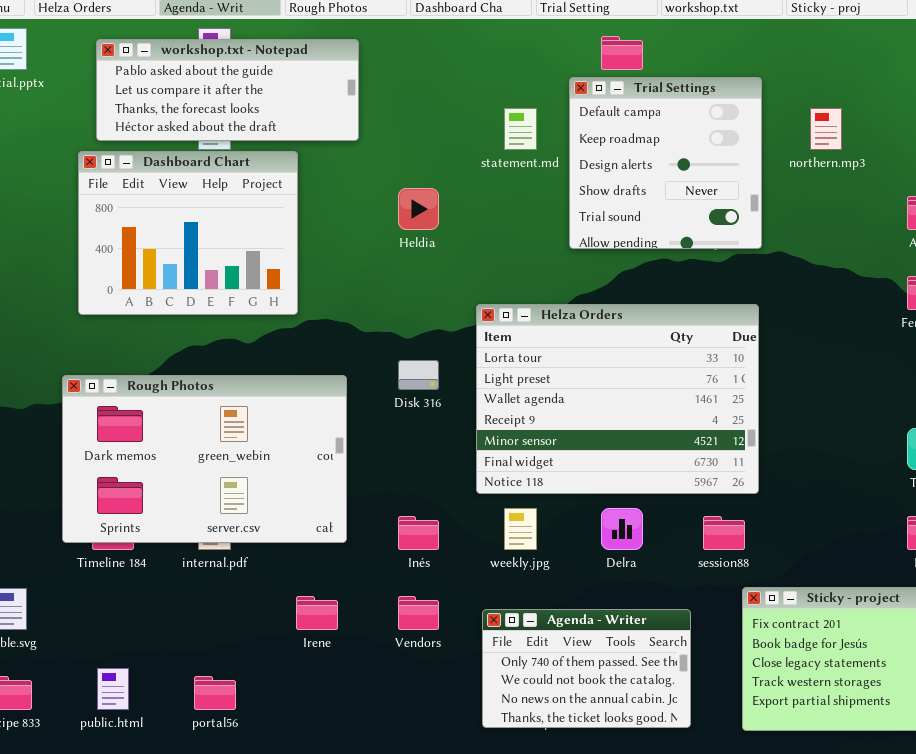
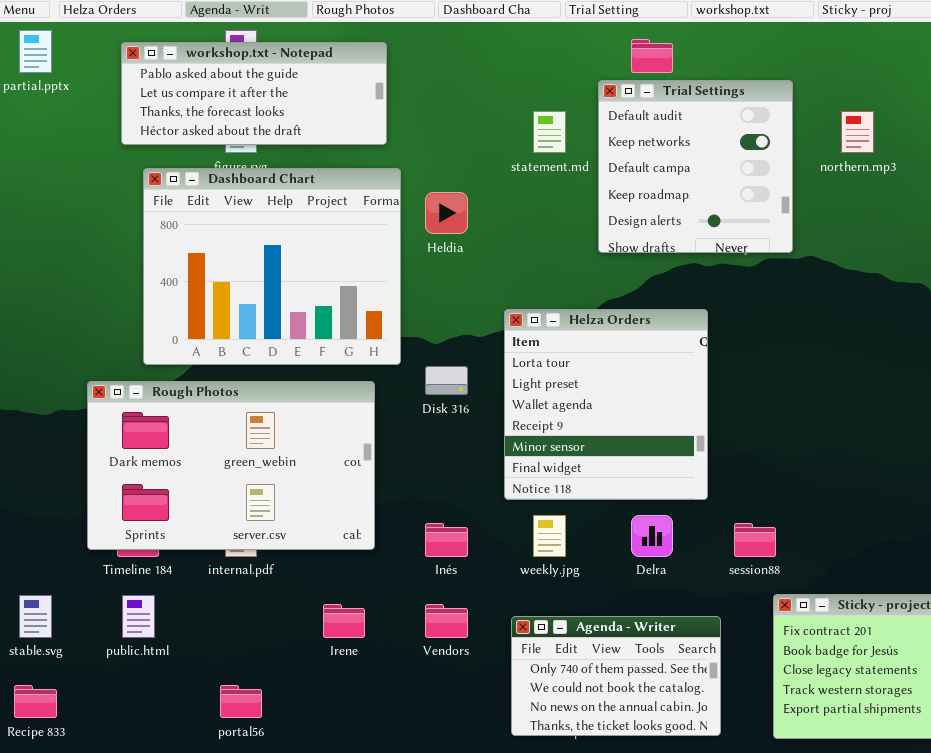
Trial Settings: [569,77,762,249] -> [598,80,793,253], scrolled up 2 rows
Dashboard Chart: [78,151,298,315] -> [143,168,401,365], moved, resized
Helza Orders: [476,304,759,494] -> [504,309,708,500], resized
public.html: [97,668,129,710] -> [122,595,155,638], moved

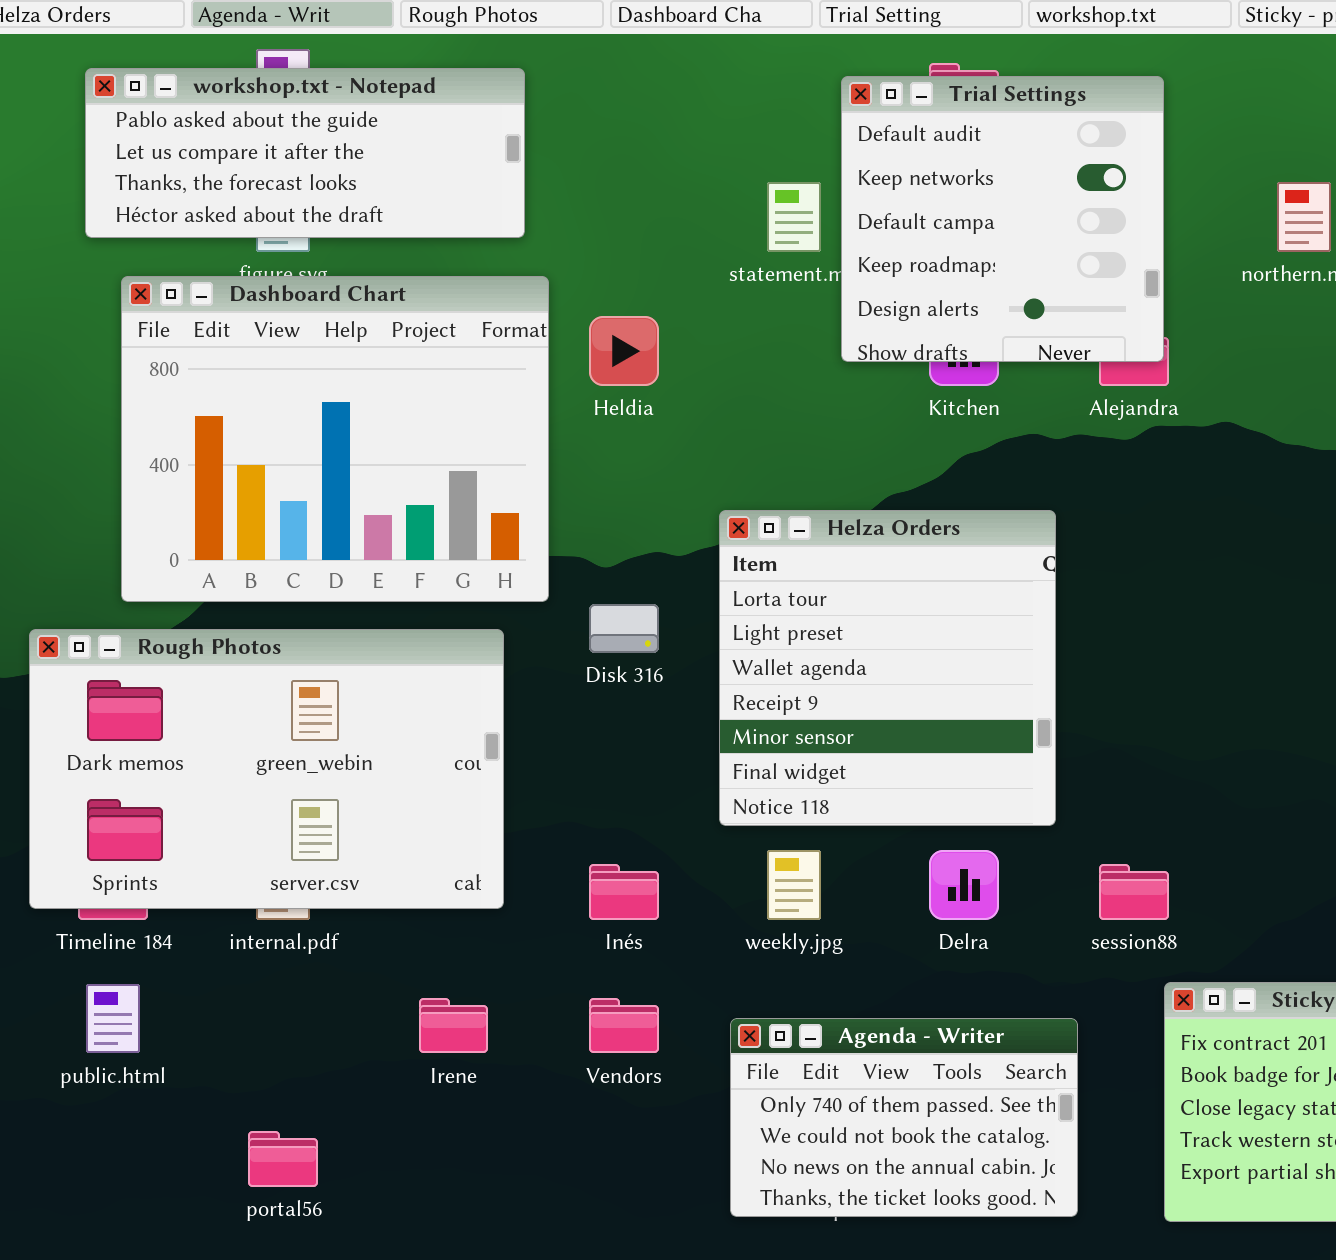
Trial Settings: [598,80,793,253] -> [841,76,1164,362], moved

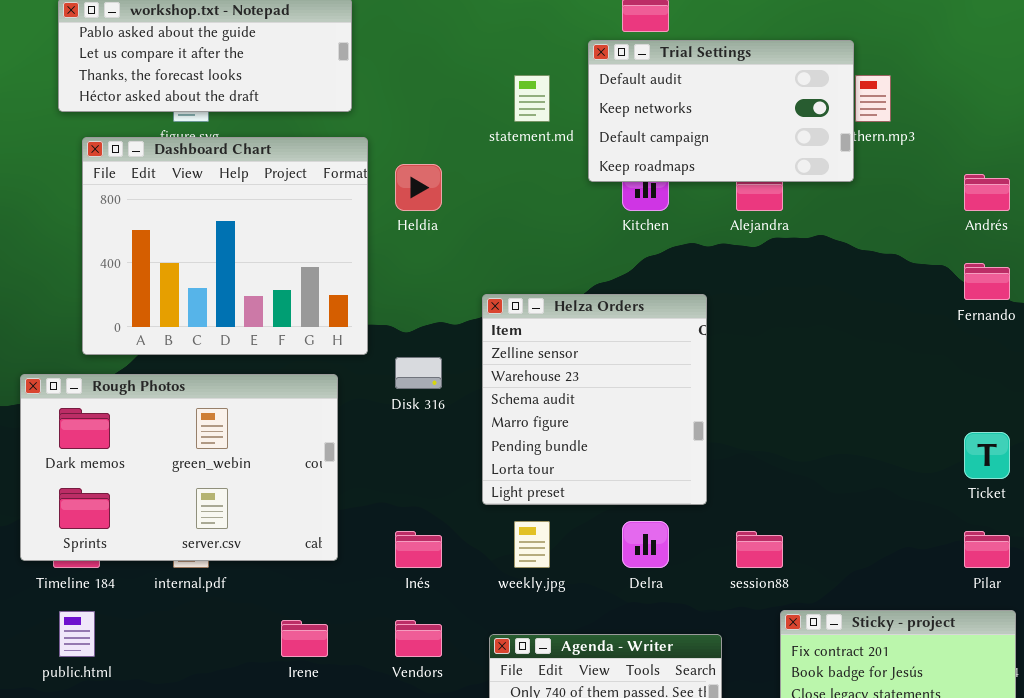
Trial Settings: [841,76,1164,362] -> [588,40,854,182], moved, resized
Helza Orders: [719,510,1056,826] -> [482,294,707,505], scrolled up 5 rows

